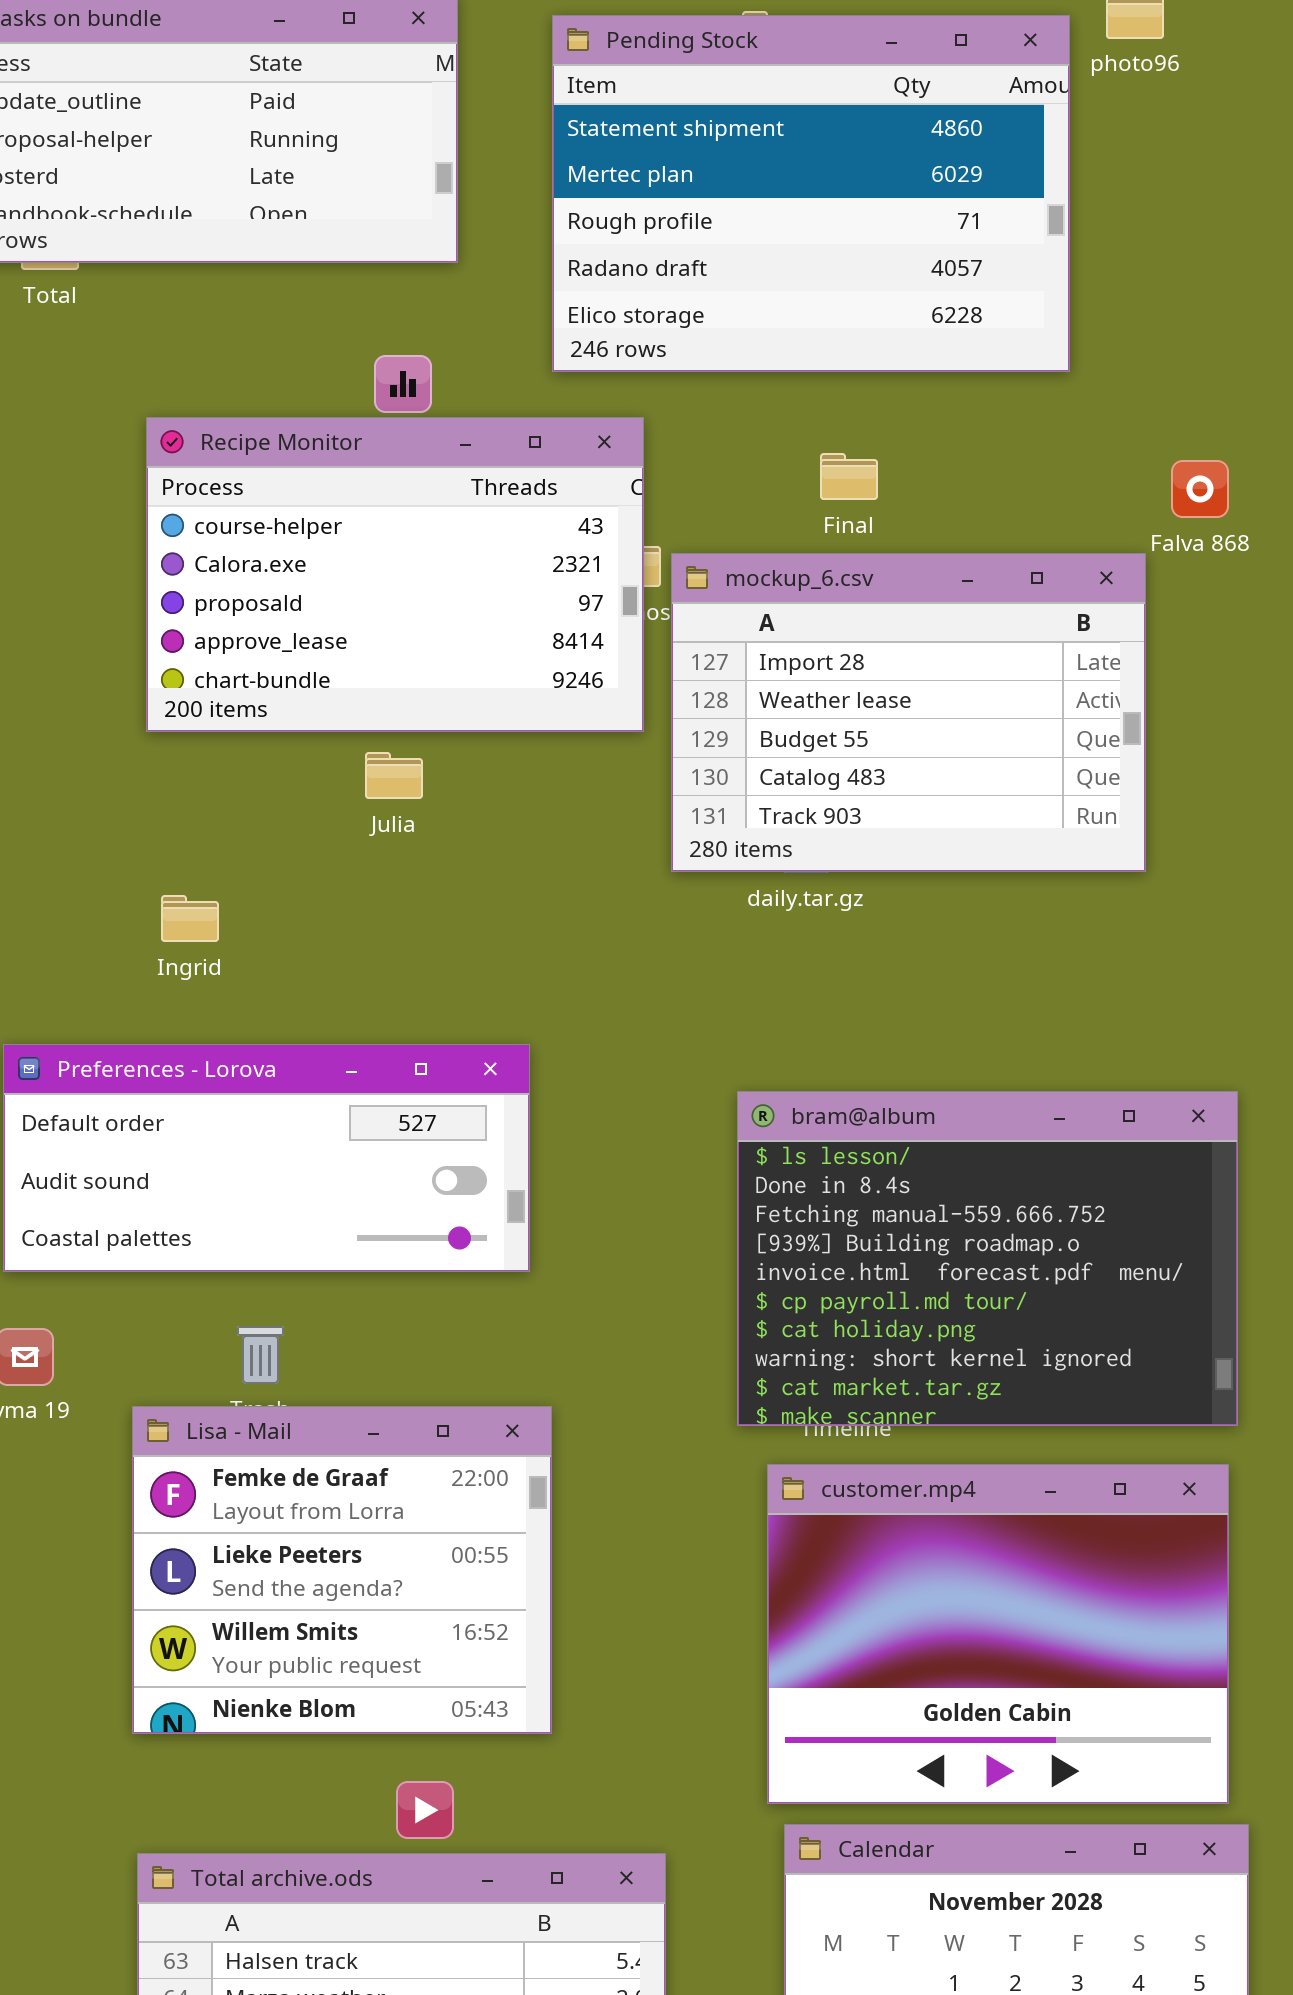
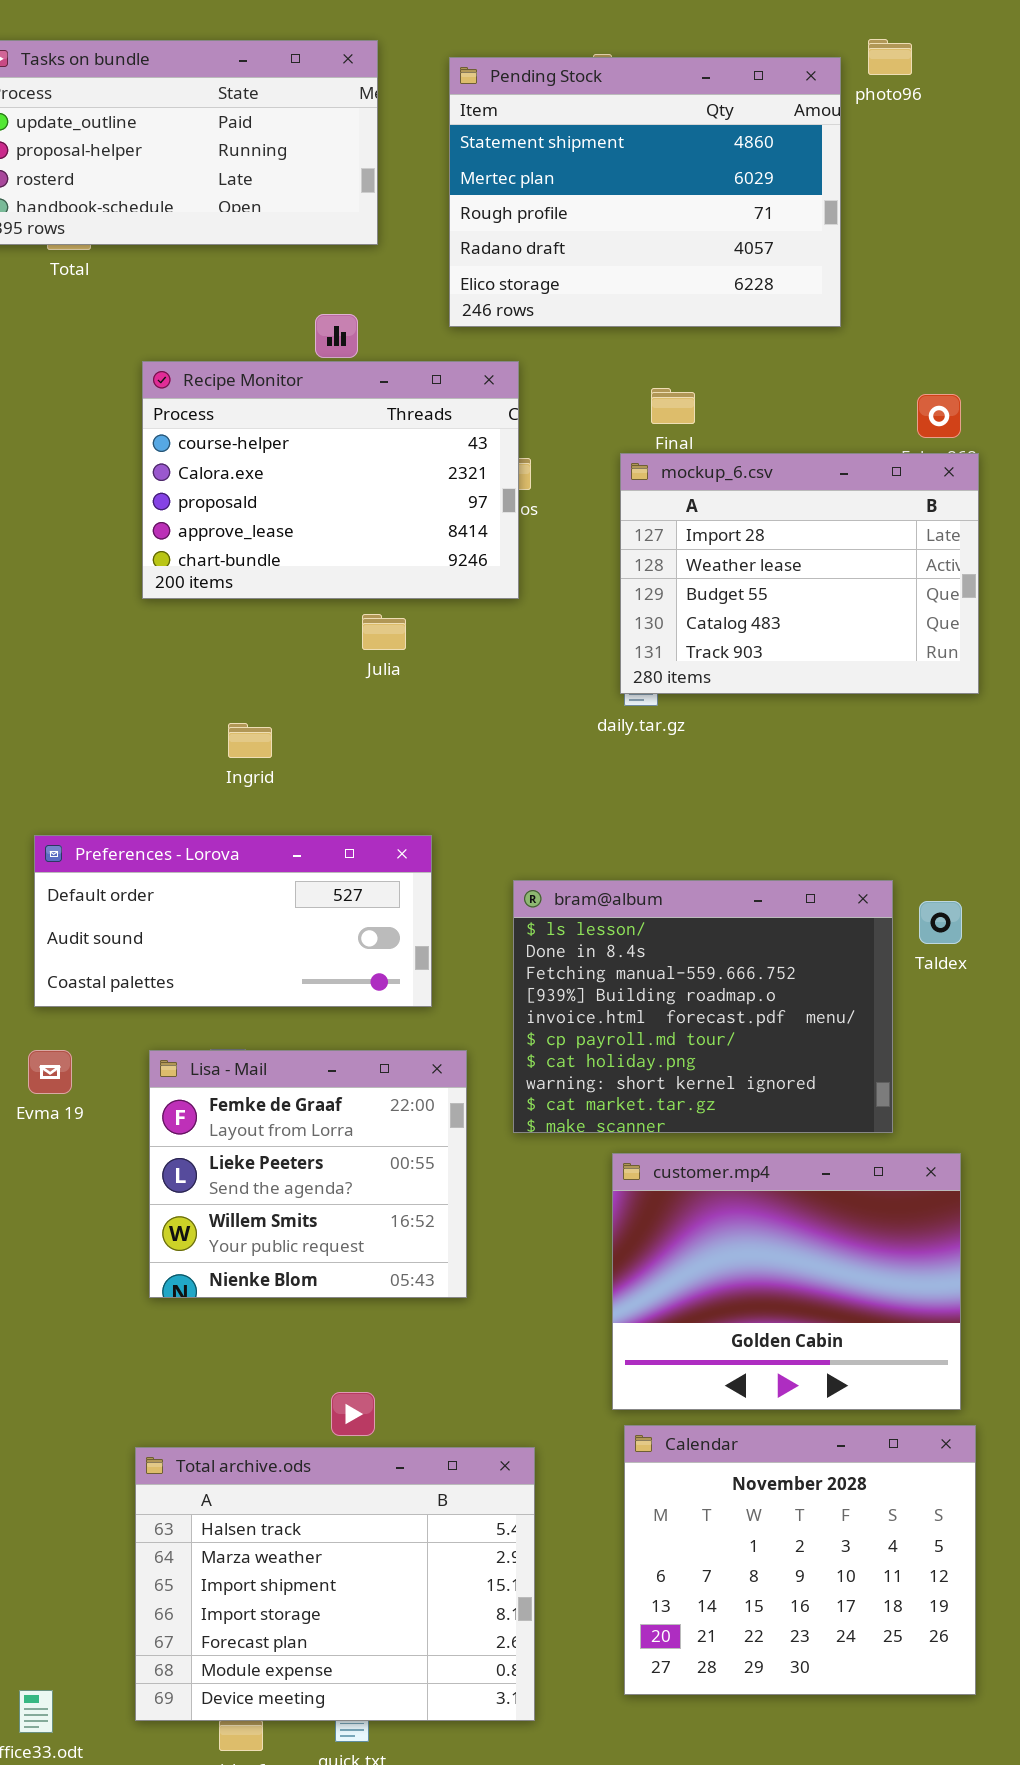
mockup_6.csv: [671,553,1146,872] -> [620,453,979,694], moved
Julia: [365,752,423,799] -> [362,614,406,650], moved
Ingrid: [161,895,219,942] -> [228,723,272,758], moved
bram@album: [737,1091,1238,1426] -> [513,880,893,1133], moved
Lisa - Mail: [132,1406,552,1734] -> [149,1050,467,1298], moved

